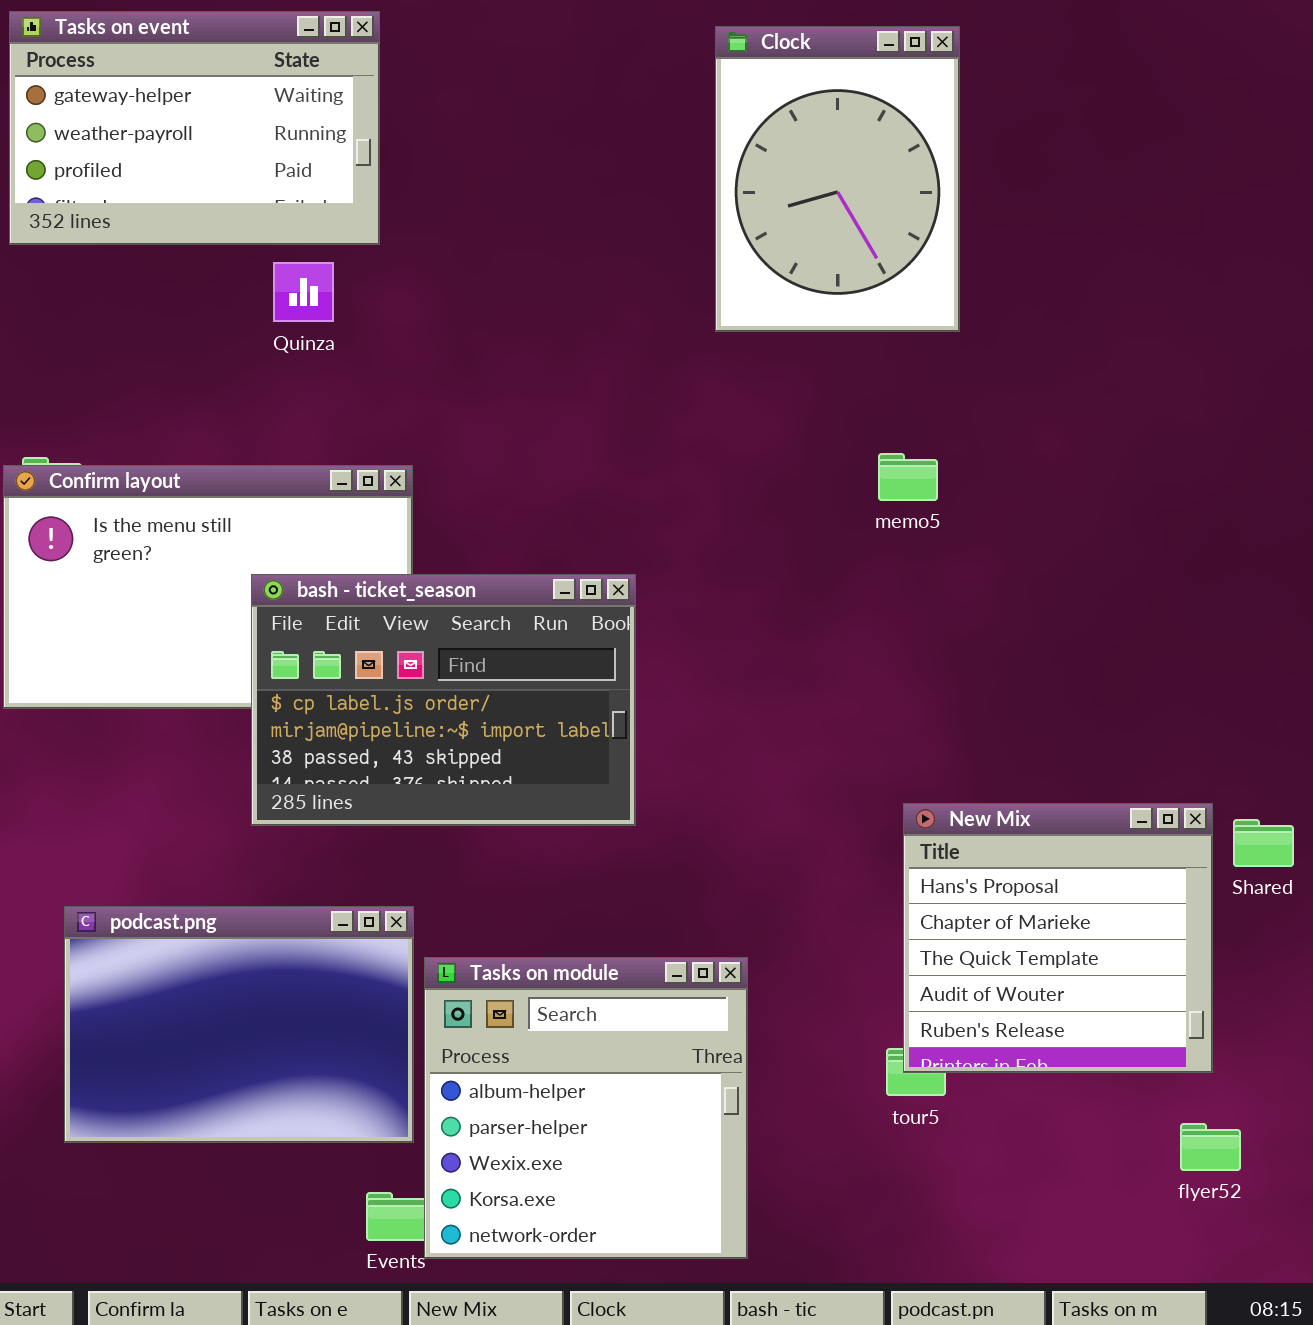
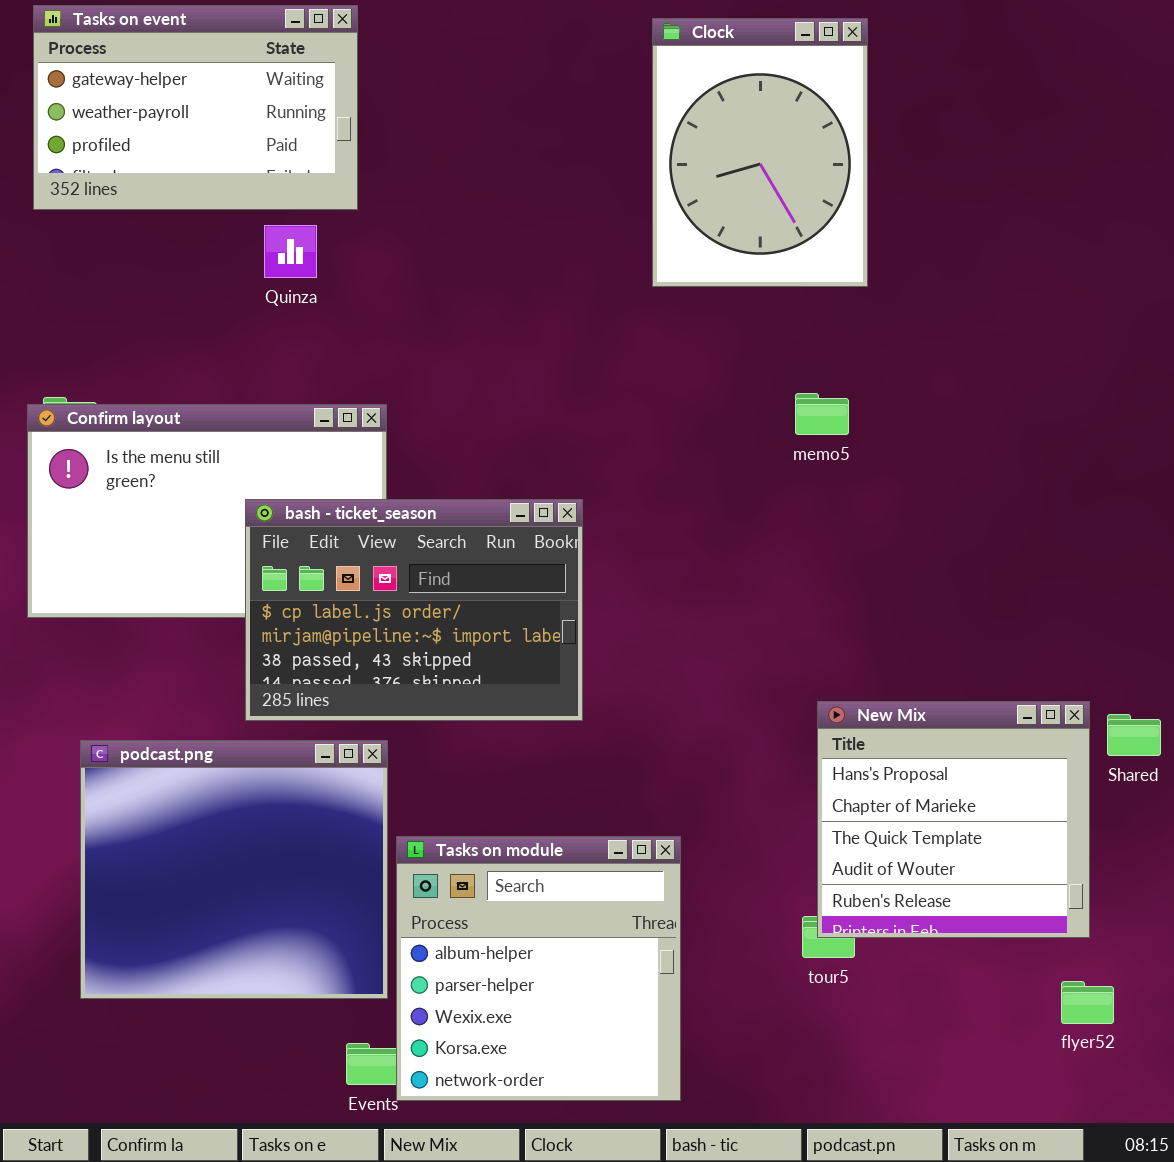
podcast.png: [64,906,414,1143] -> [80,740,388,999], resized

